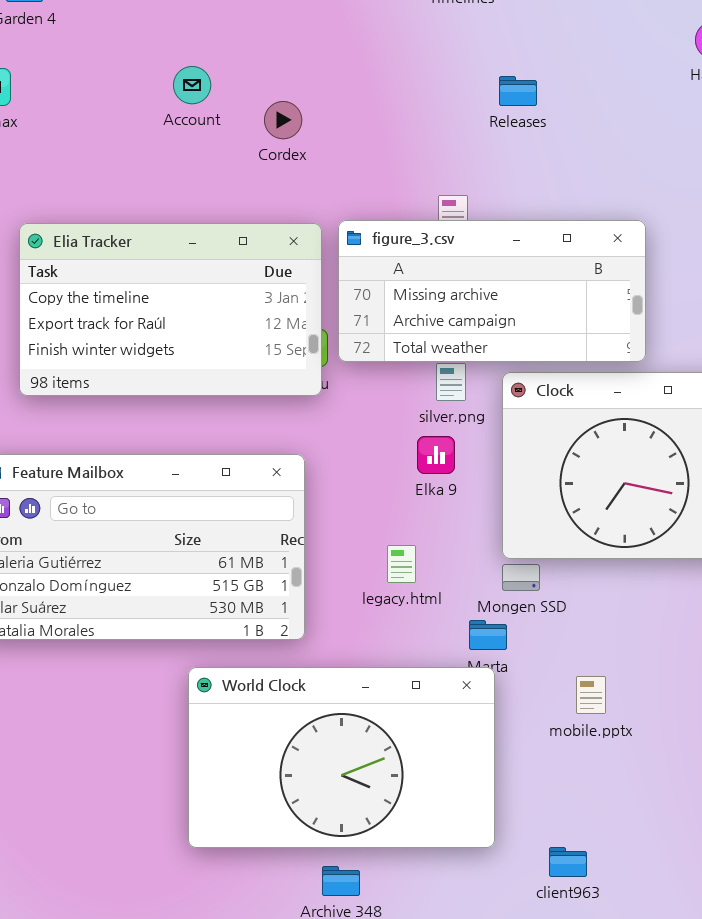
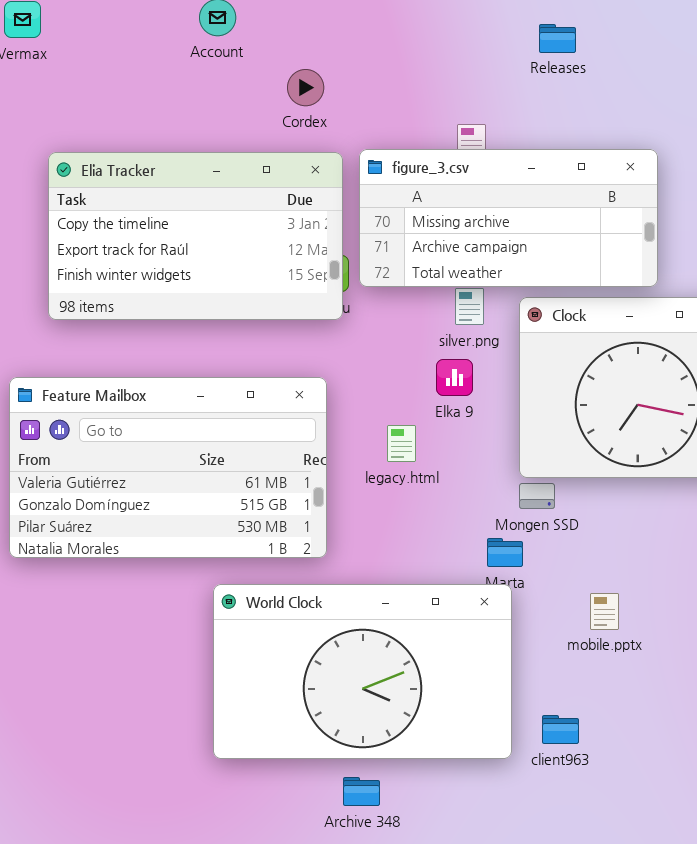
Releases: [499,76,537,106] -> [539,24,576,53], moved
Cordex: [264,101,302,139] -> [287,69,324,106], moved
legacy.html: [387,545,416,583] -> [387,425,416,462], moved
client963: [549,847,587,877] -> [542,715,579,744], moved

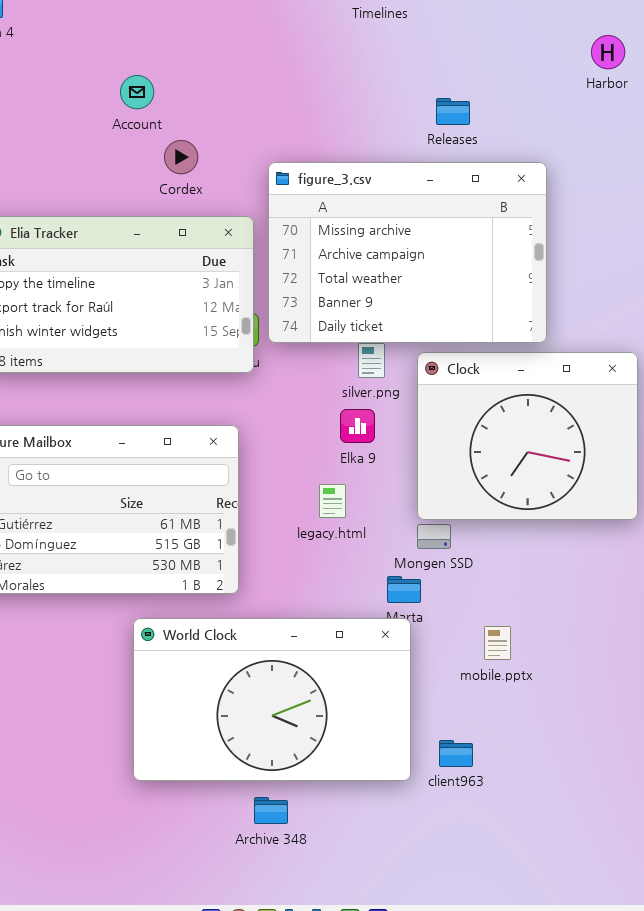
Cordex: [287,69,324,106] -> [164,140,198,174], moved
figure_3.csv: [359,149,658,287] -> [268,162,547,343], resized
legacy.html: [387,425,416,462] -> [319,484,346,518], moved

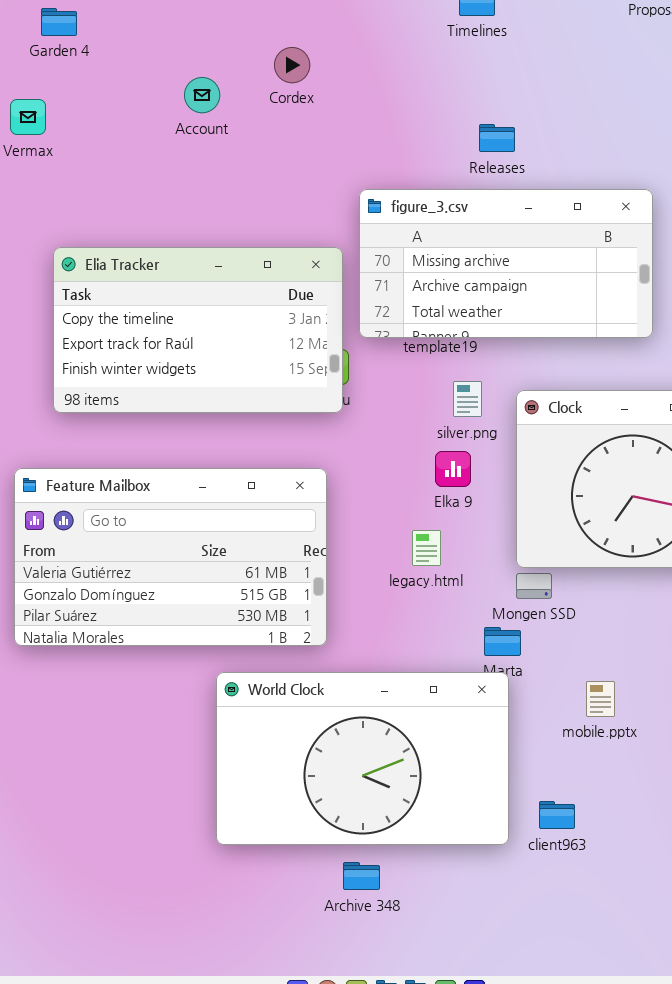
Account: [120,75,154,109] -> [184,77,220,113], moved
Releases: [436,98,470,125] -> [479,124,515,152], moved
Cordex: [164,140,198,174] -> [274,47,310,83], moved
figure_3.csv: [268,162,547,343] -> [359,189,653,338], resized

